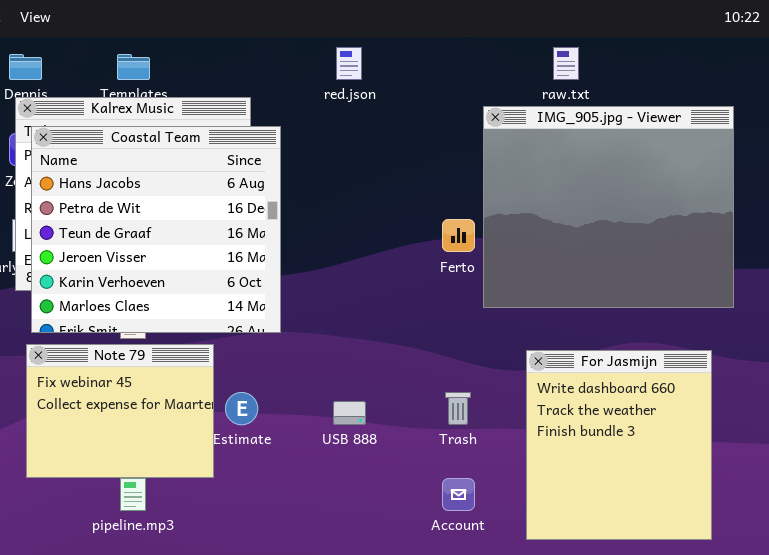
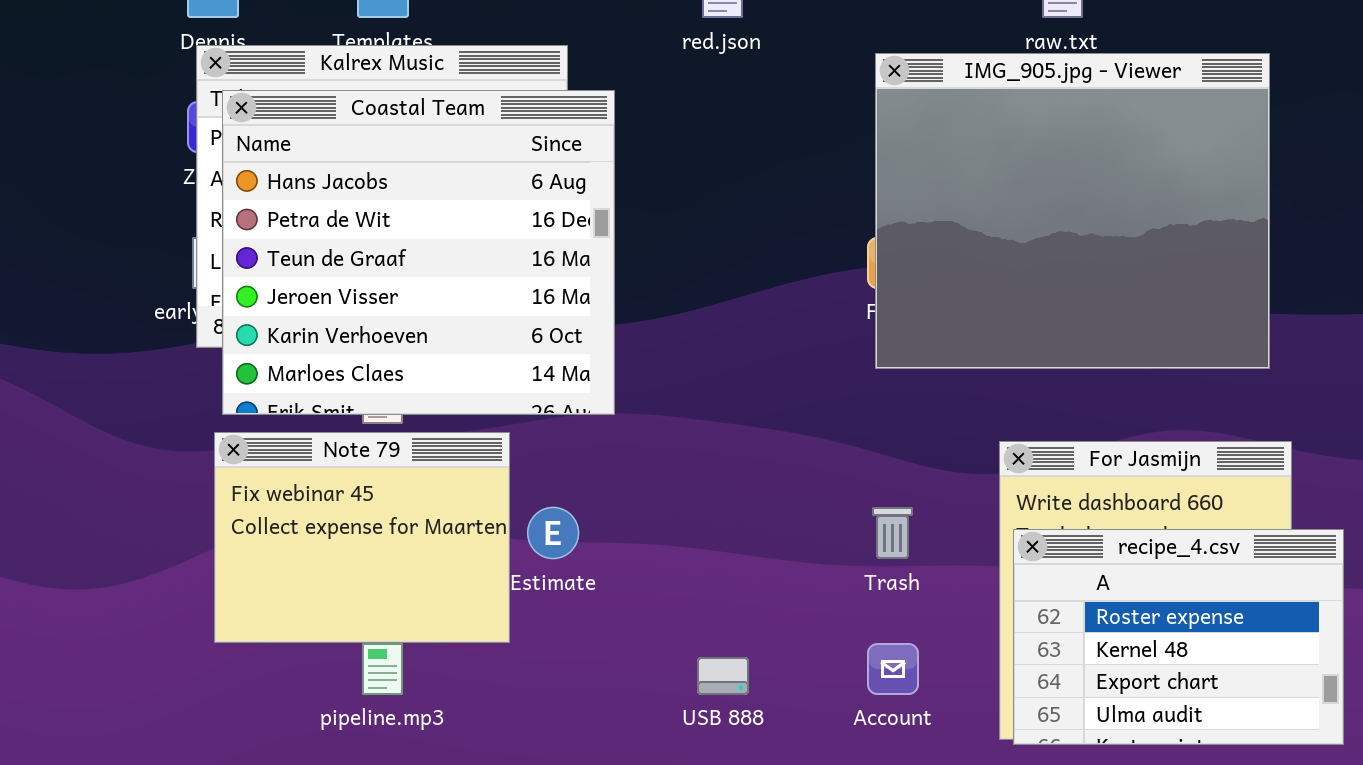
IMG_905.jpg - Viewer: [483,106,734,308] -> [875,53,1270,369], moved
USB 888: [333,401,366,425] -> [697,657,749,695], moved
recipe_4.csv: none -> [1013,529,1344,745], opened

